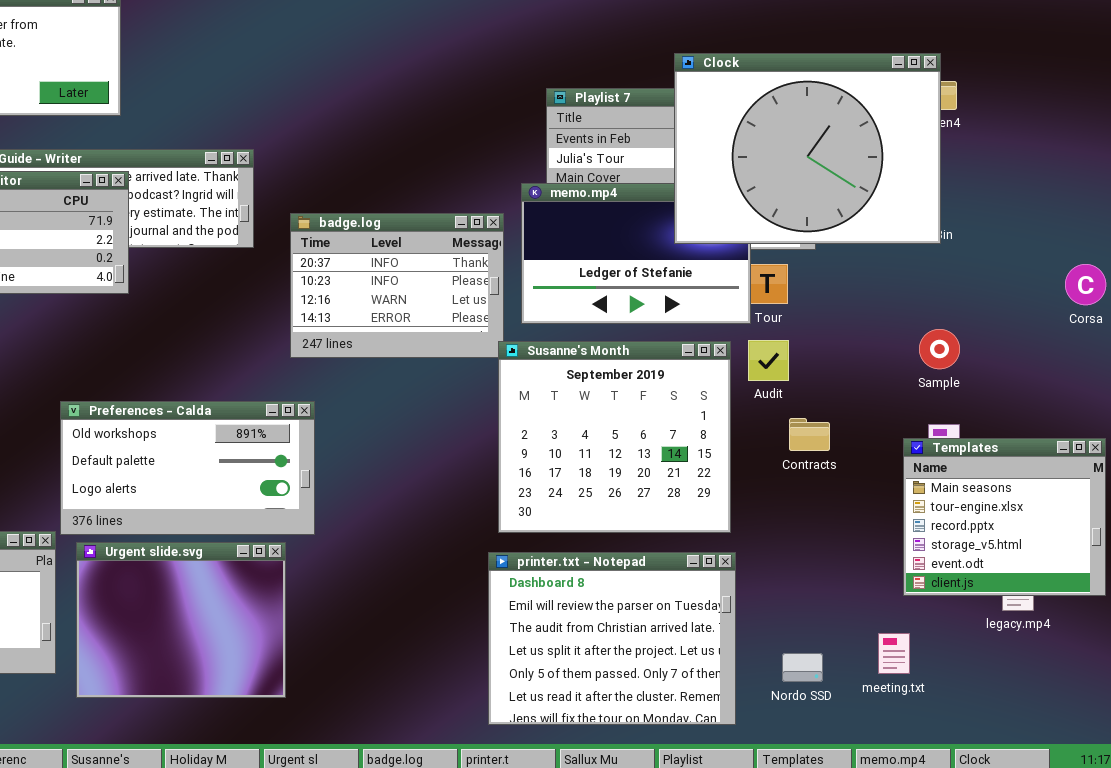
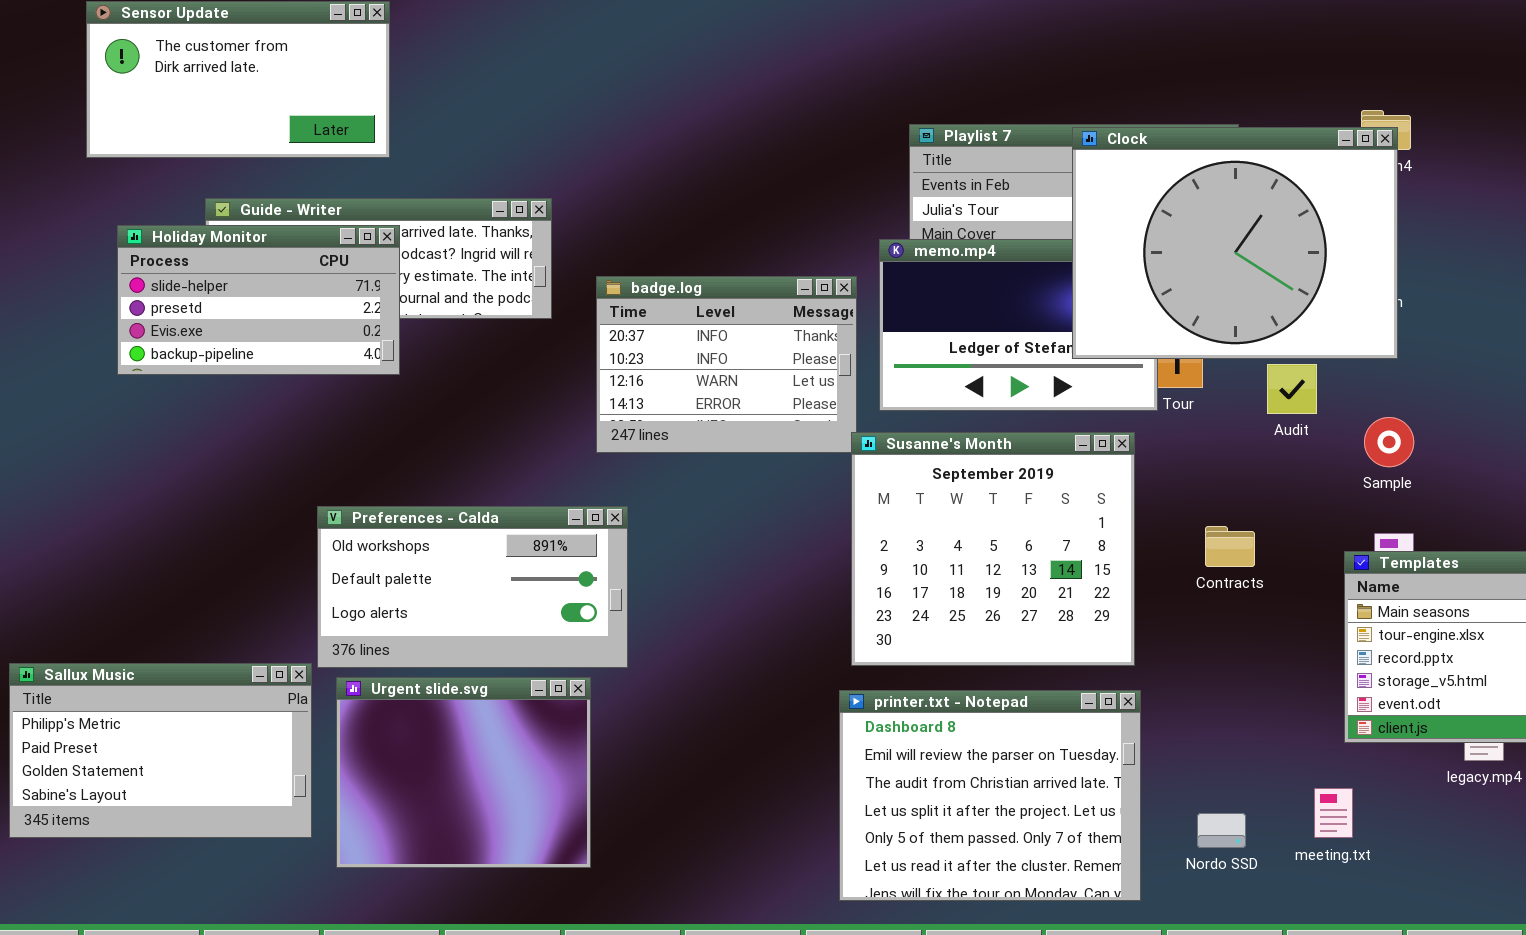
Clock: [674,53,941,244] -> [1072,127,1398,359], moved
Audit: [748,340,789,381] -> [1267,364,1317,414], moved

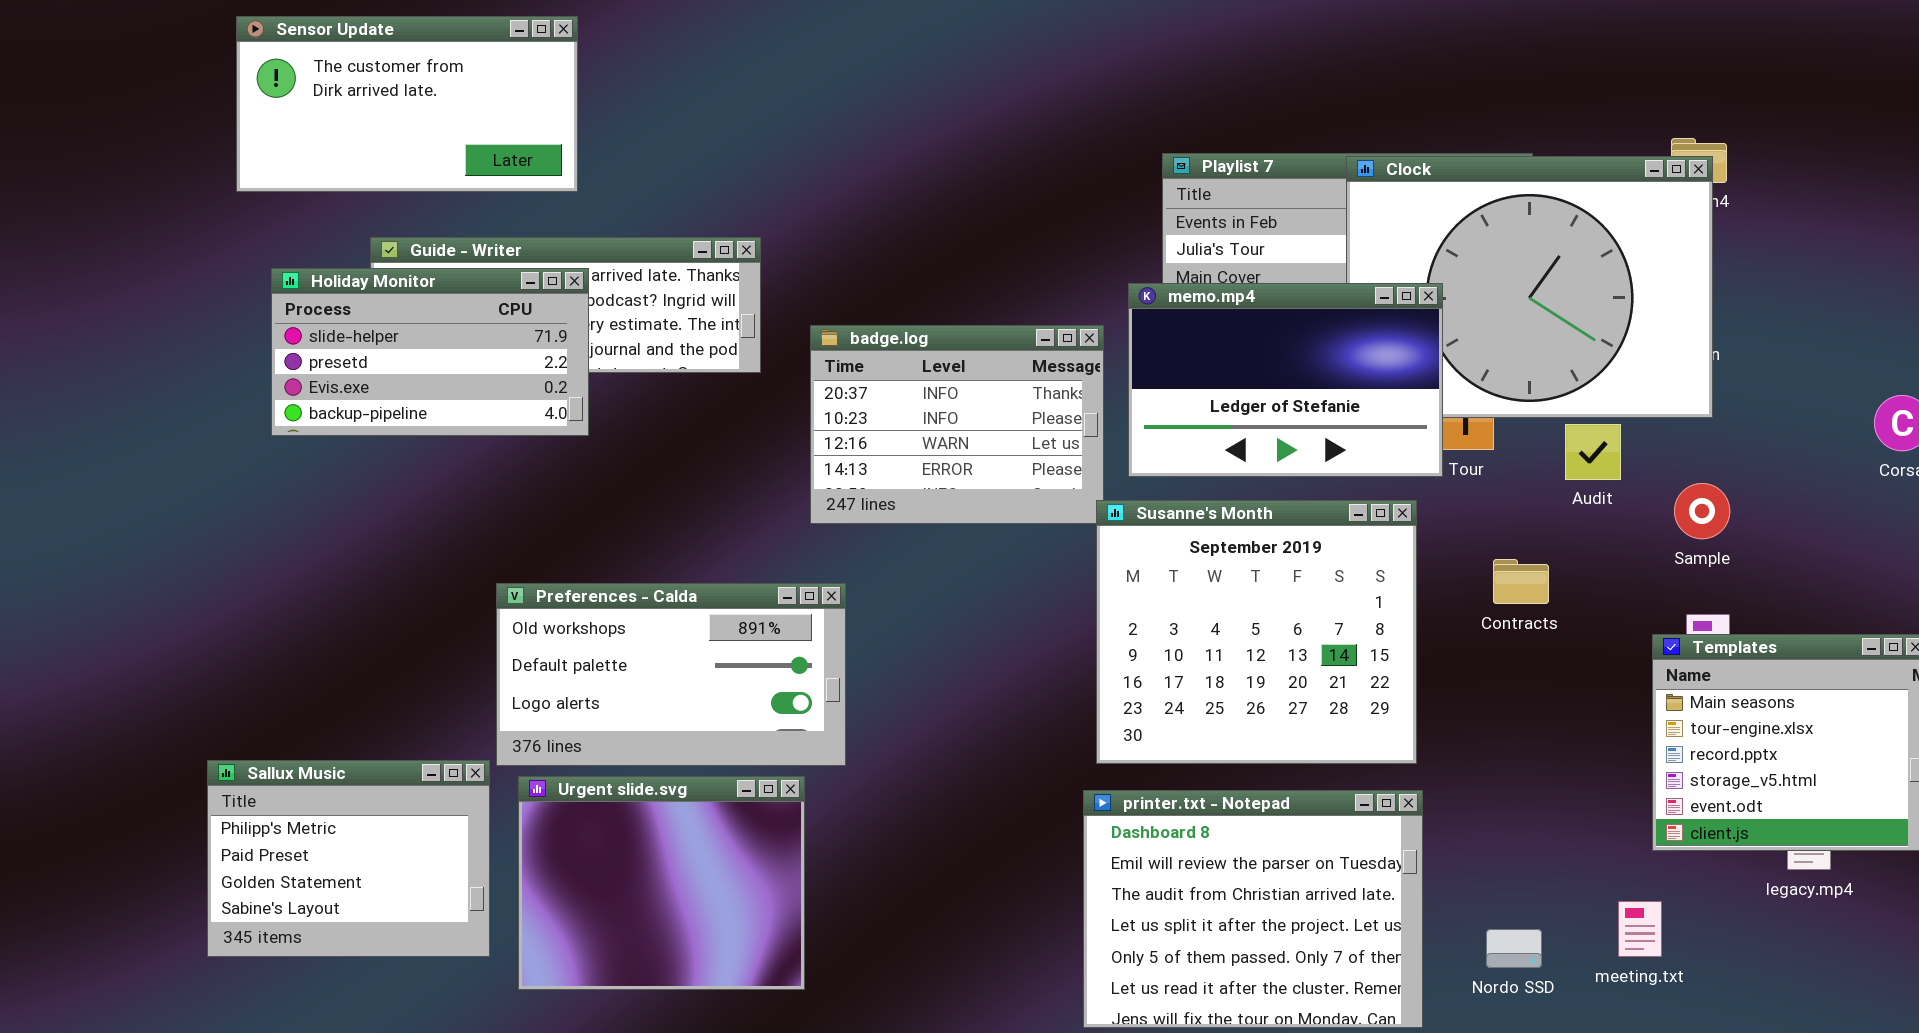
memo.mp4: [879,239,1158,411] -> [1128,283,1443,477], raised
Contracts: [1205,526,1255,567] -> [1493,559,1549,604], moved
Sallux Music: [9,663,312,838] -> [207,760,490,957], resized

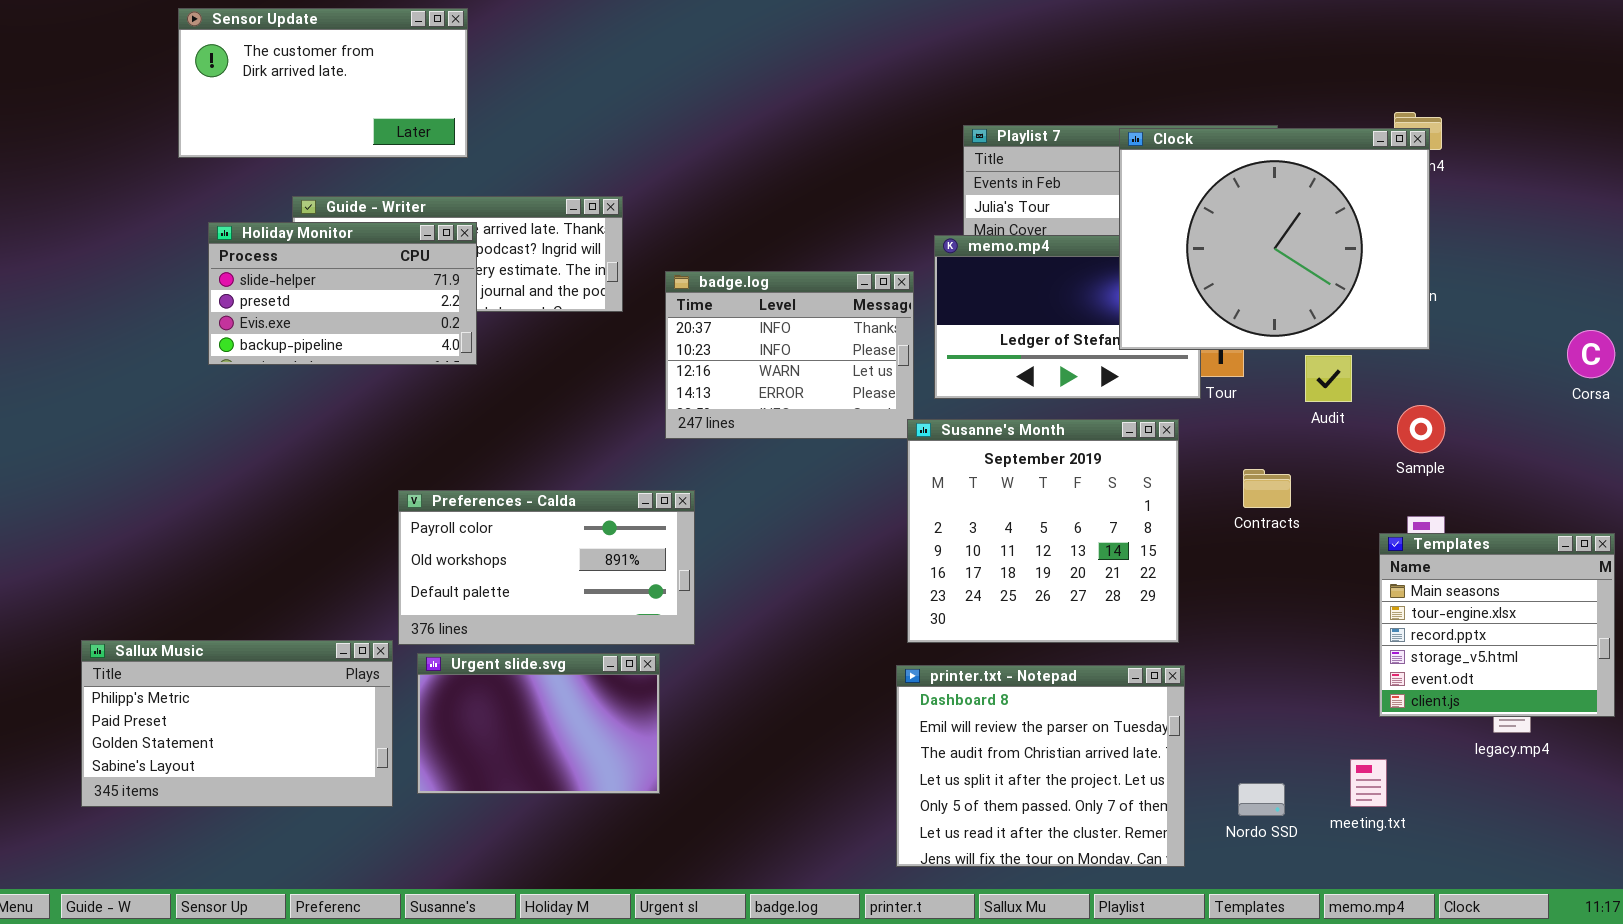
Clock: [1346,156,1713,418] -> [1119,128,1430,350], raised
Preferences - Calda: [496,583,846,766] -> [398,490,695,645], scrolled up 1 row
Sallux Music: [207,760,490,957] -> [81,640,393,807], resized
Urgent slide.svg: [518,776,805,990] -> [417,653,660,794], resized

